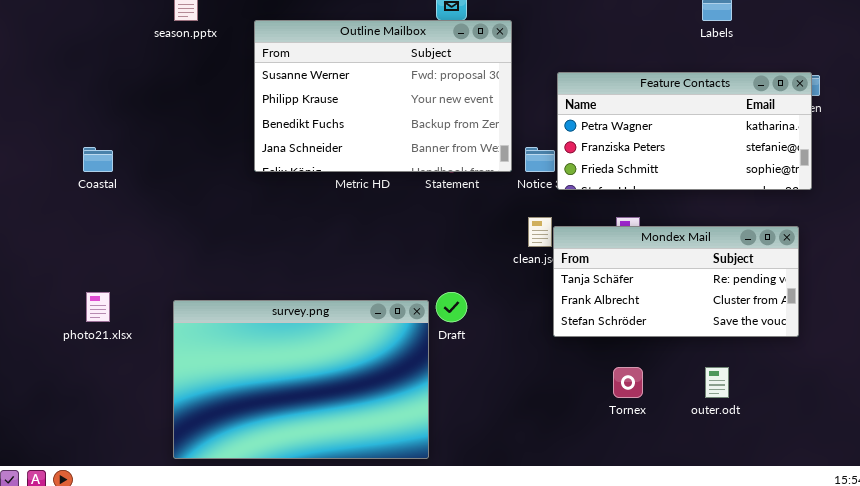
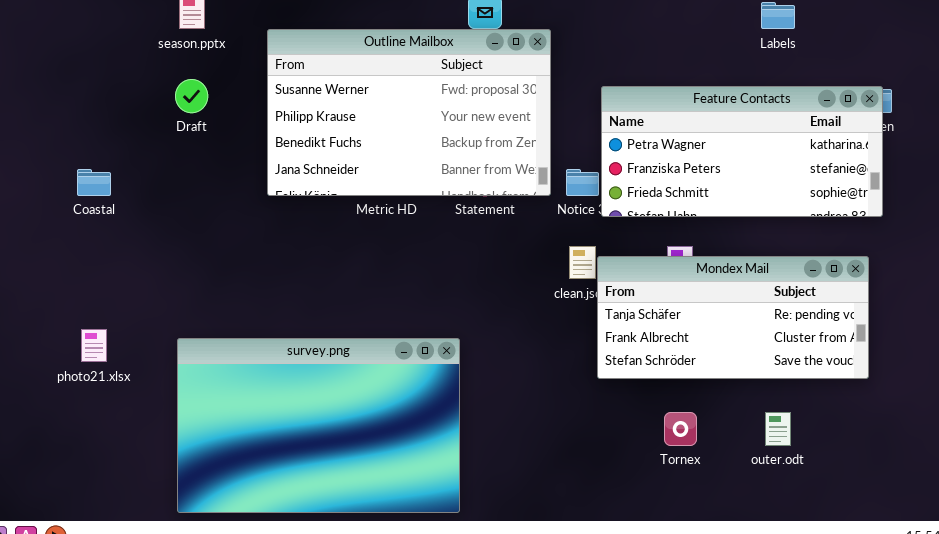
Draft: [436,292,467,322] -> [175,79,208,113], moved

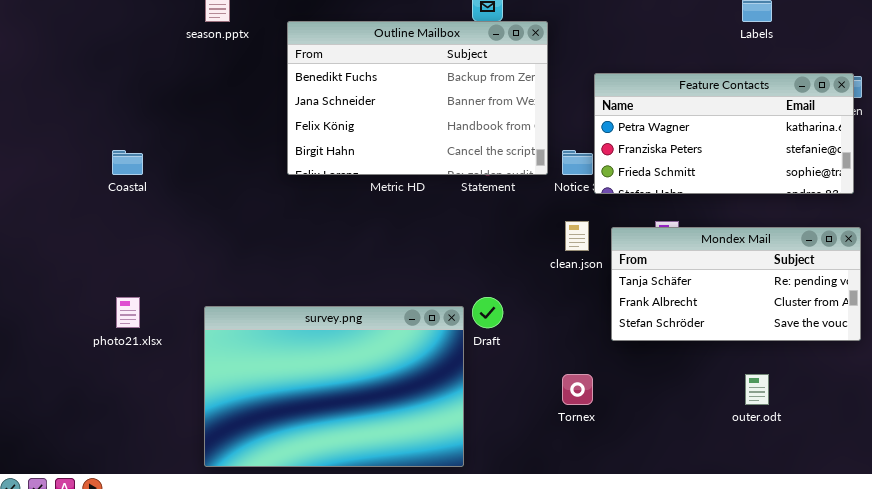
Outline Mailbox: [267,29,551,196] -> [287,21,548,175], scrolled down 2 rows
Draft: [175,79,208,113] -> [472,297,503,328], moved
Mondex Mail: [597,256,869,379] -> [611,227,861,341], moved
Tornex: [664,412,697,446] -> [562,374,593,405], moved

